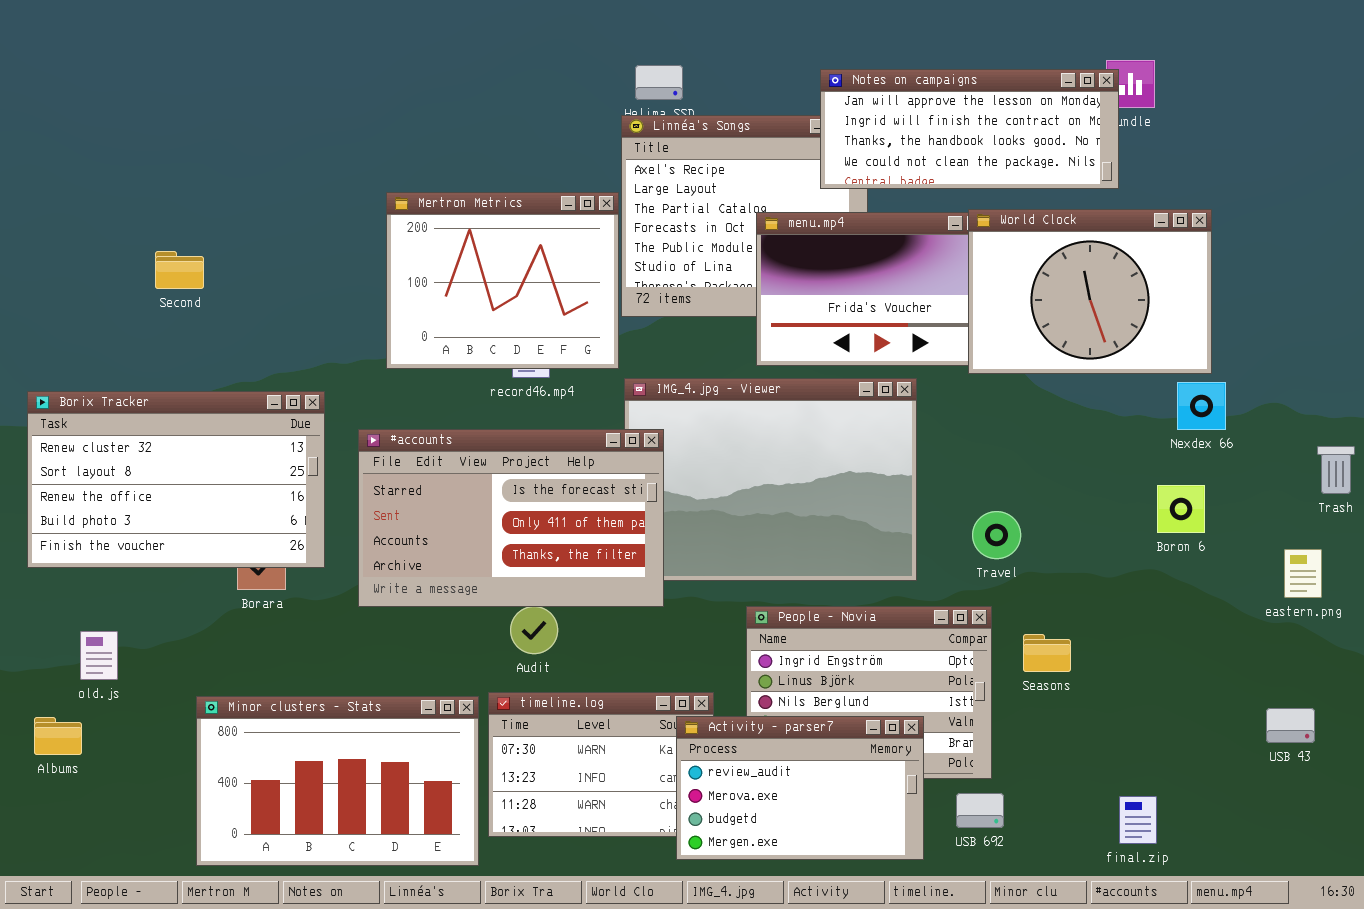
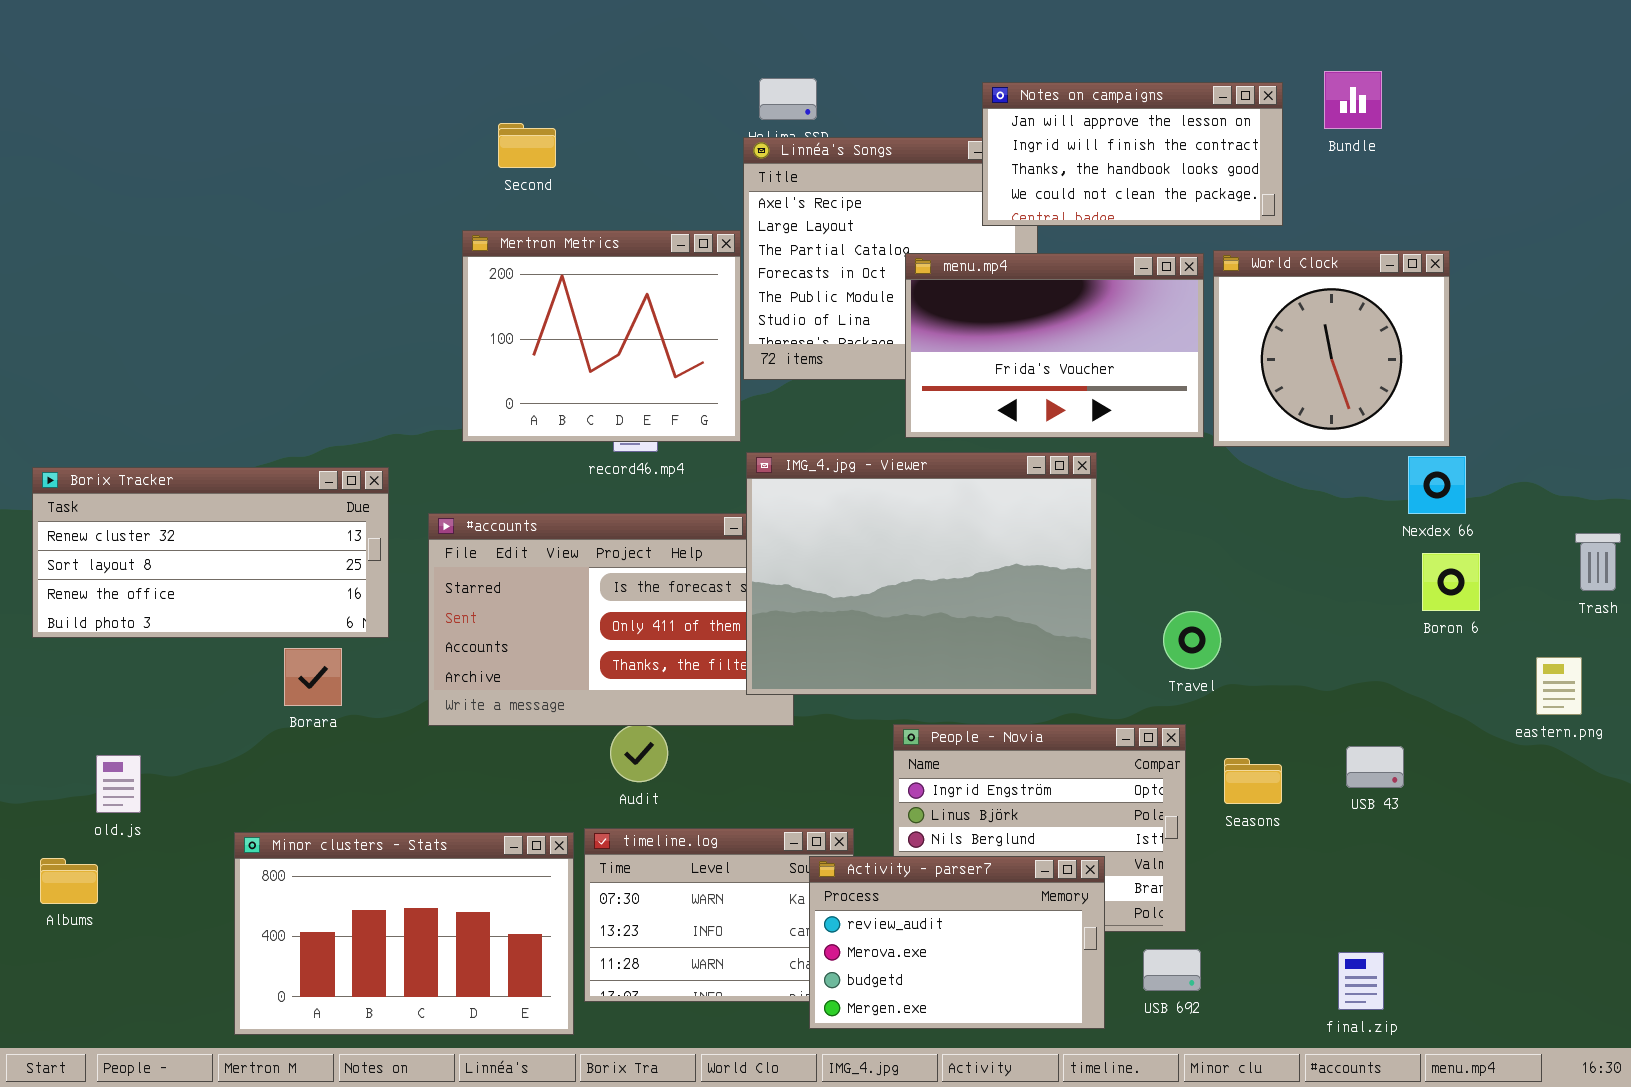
Notes on campaigns: [820,69,1119,189] -> [982,82,1283,226], resized
World Clock: [968,209,1212,374] -> [1213,250,1450,447], resized
Second: [155,251,204,289] -> [498,123,556,168], moved
IMG_4.jpg - Viewer: [624,378,917,581] -> [746,452,1097,695], raised
Borix Tracker: [27,391,325,568] -> [32,467,389,638], resized
Boron 6: [1157,485,1205,533] -> [1422,553,1480,611], moved
USB 43: [1266,708,1315,743] -> [1346,746,1404,788], moved

